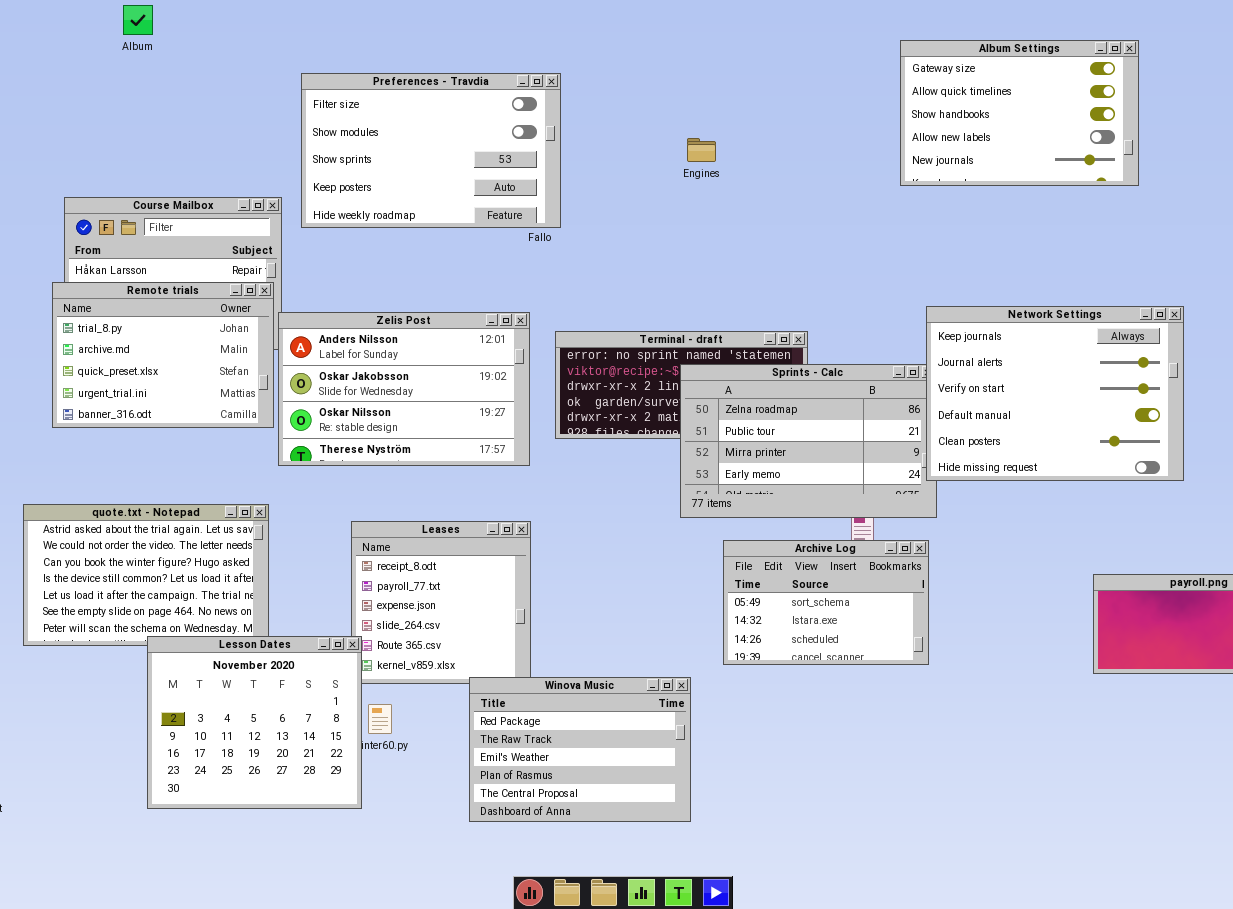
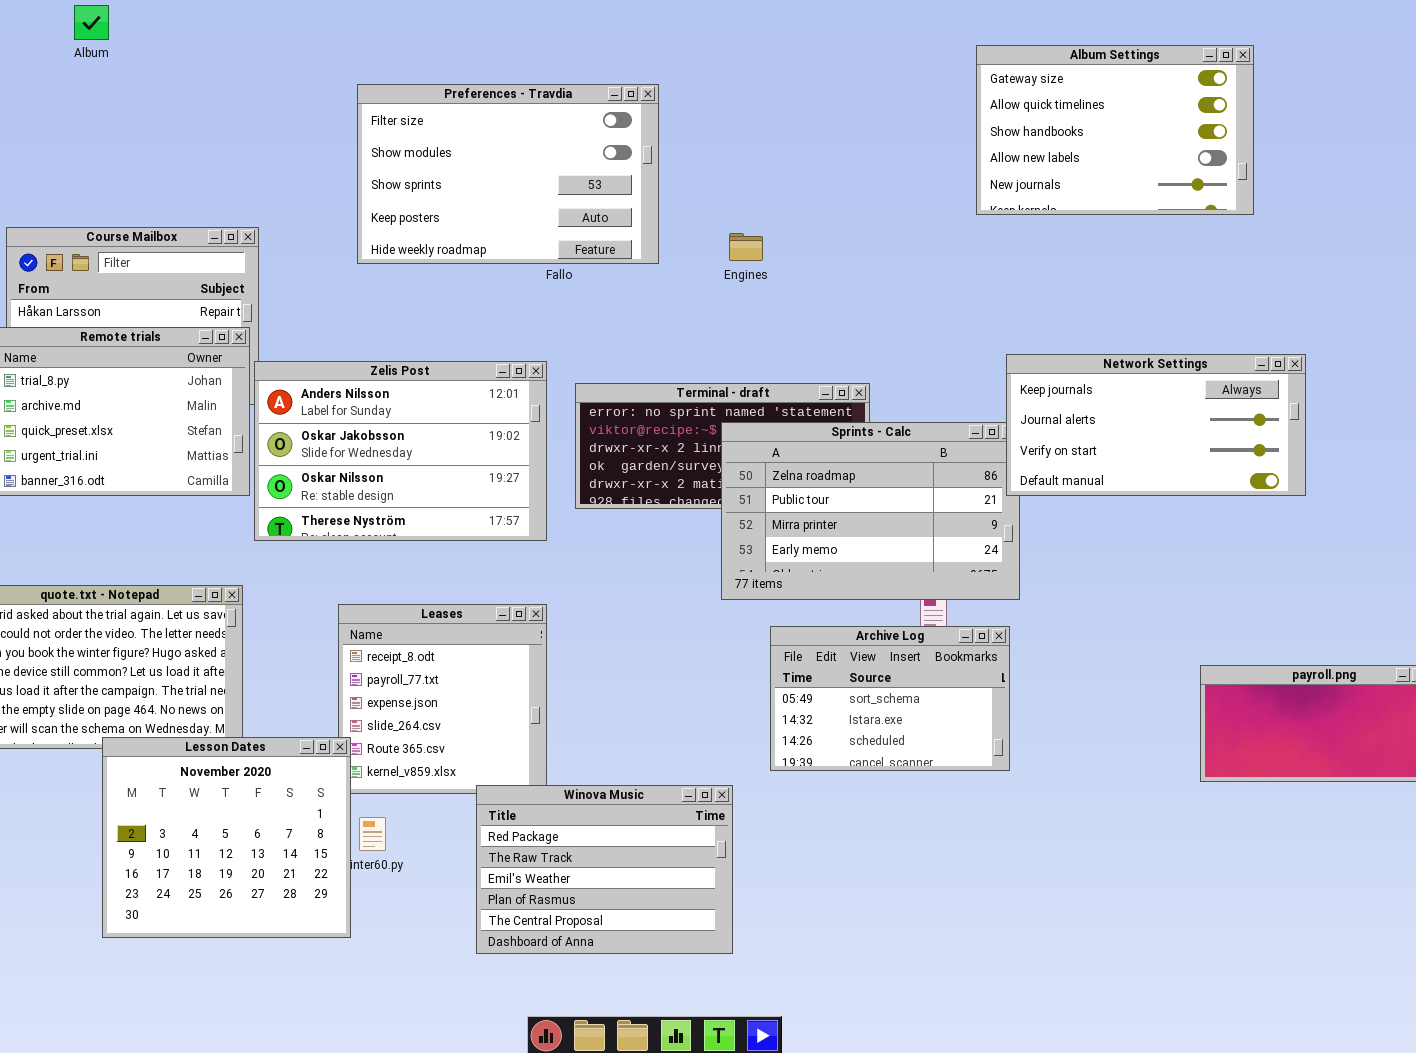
Preferences - Travdia: [301,73,561,228] -> [357,84,659,264], moved
Engines: [687,138,716,162] -> [729,233,763,261], moved
Network Settings: [926,306,1184,481] -> [1006,354,1306,496], resized

